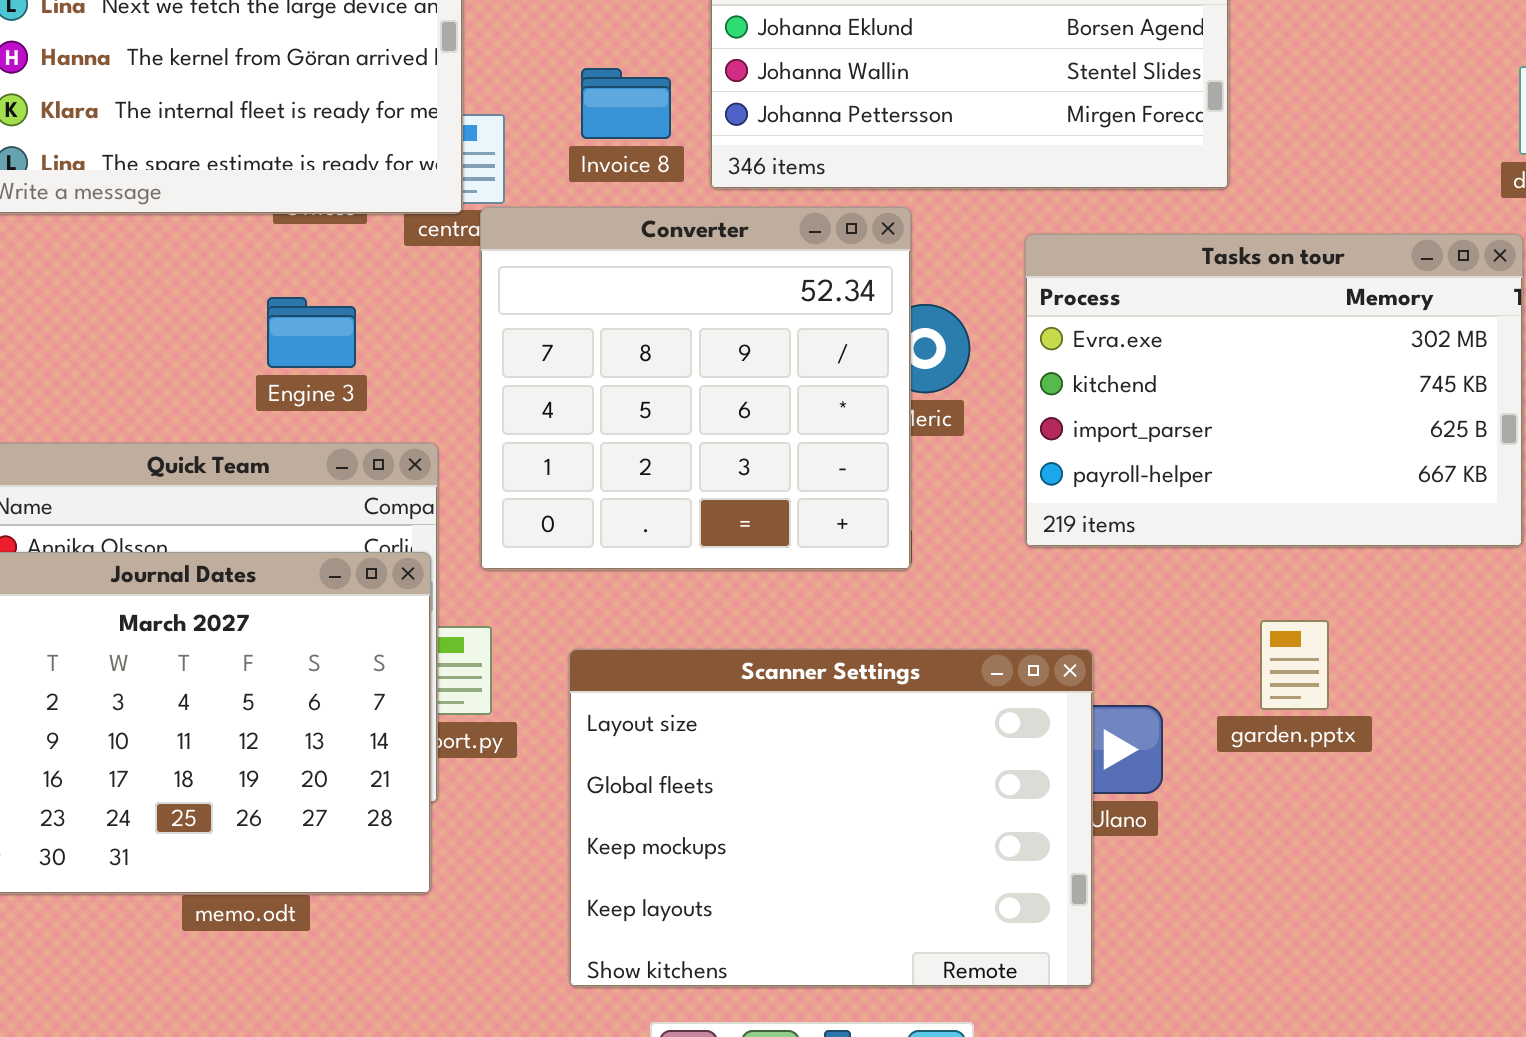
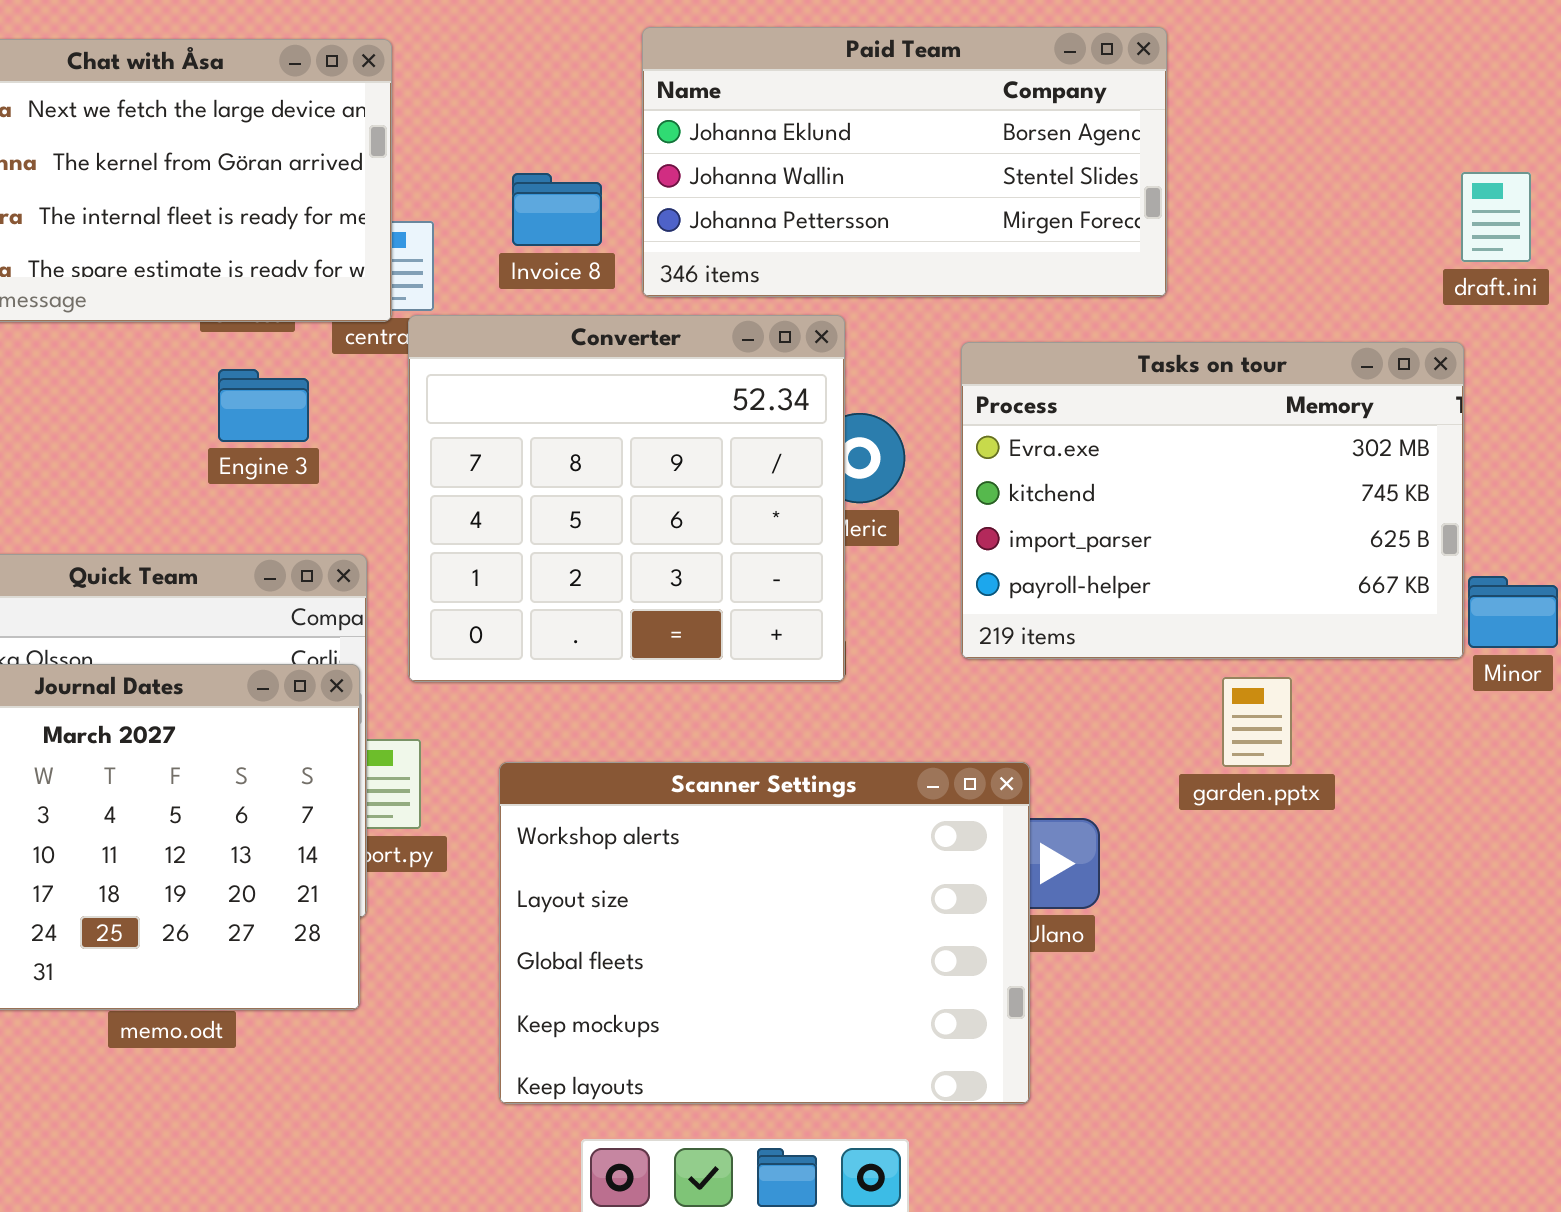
Engine 3: [267,297,356,368] -> [218,369,309,442], moved
garden.pptx: [1260,620,1329,710] -> [1222,677,1292,767], moved
Scanner Settings: [569,649,1093,987] -> [499,762,1030,1104], scrolled up 1 row

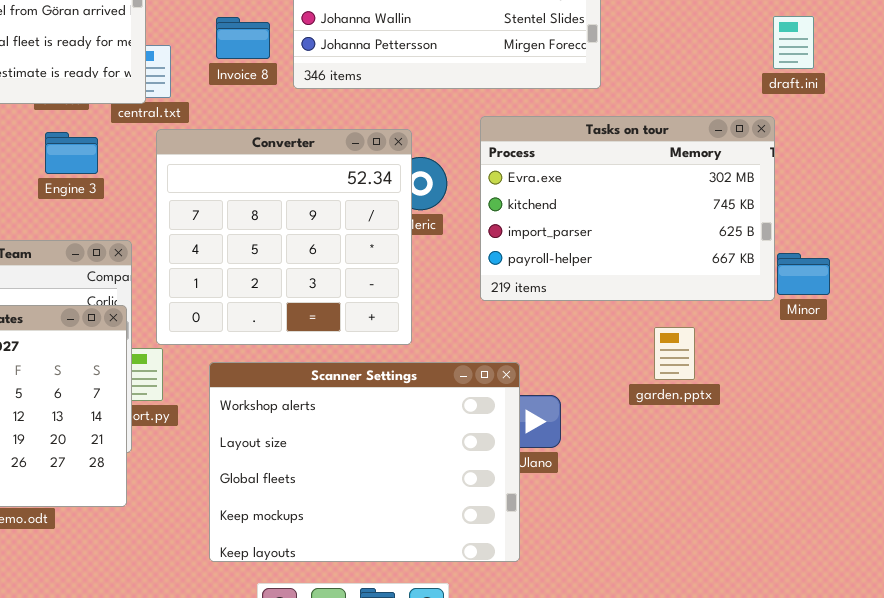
Converter: [408,315,845,682] -> [156,129,412,345], moved
garden.pptx: [1222,677,1292,767] -> [654,327,695,380], moved

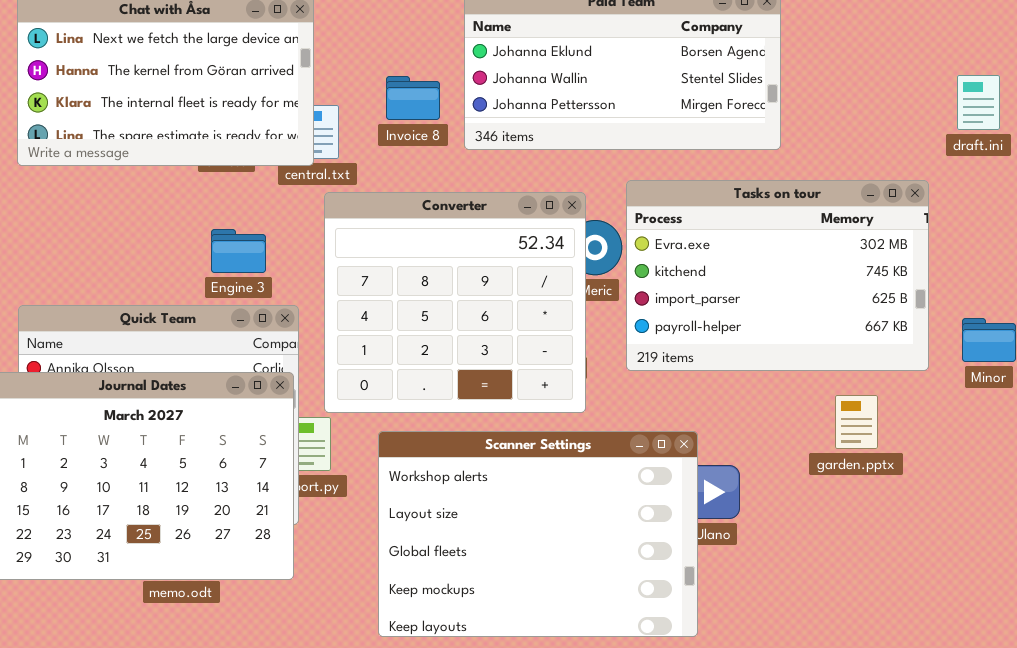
Tasks on tour: [480,116,775,301] -> [626,180,929,371], moved
Engine 3: [45,132,98,174] -> [211,229,266,273], moved

